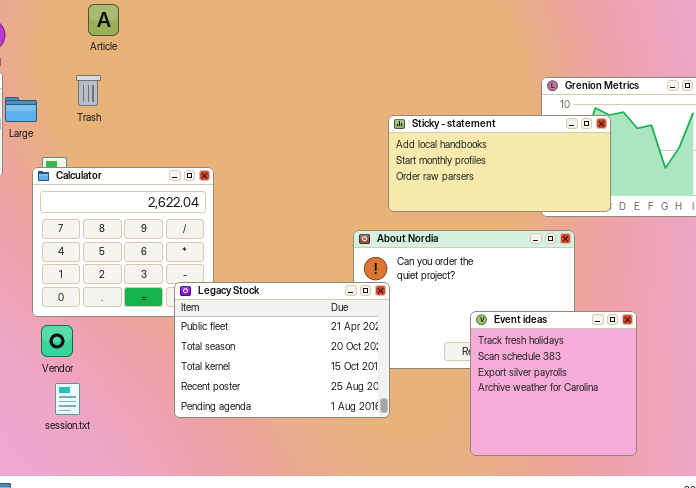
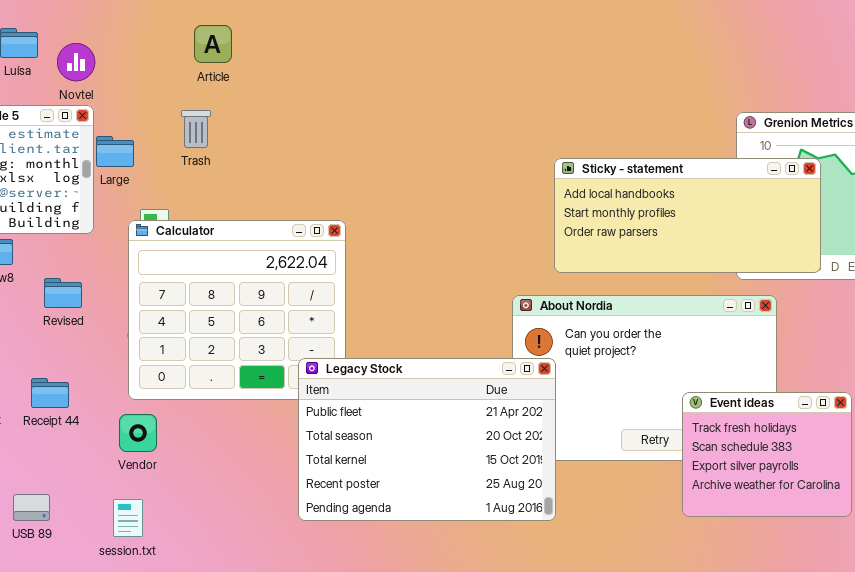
Event ideas: [470,311,637,456] -> [682,392,852,517], resized
Vendor: [41,325,73,357] -> [119,414,157,452], moved
session.txt: [55,383,80,415] -> [113,499,143,537], moved

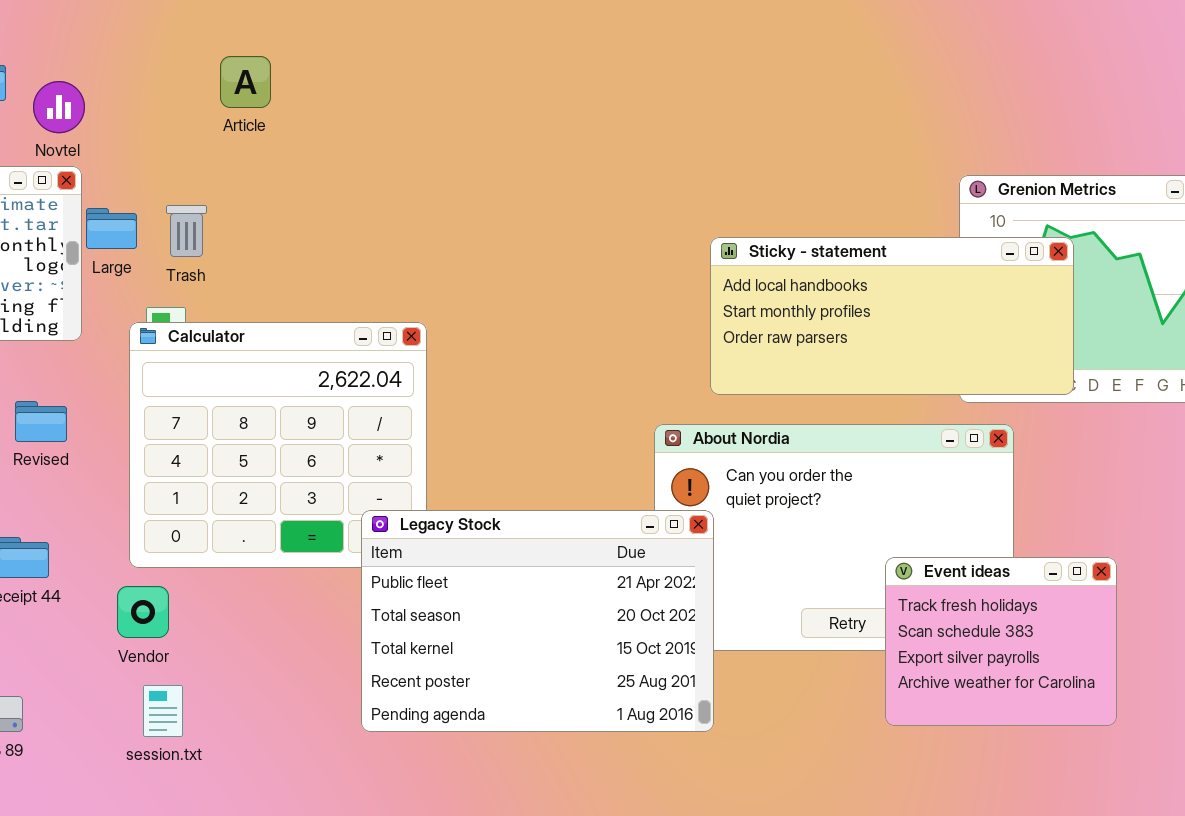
Trash: [181,110,211,148] -> [166,205,207,257], moved
session.txt: [113,499,143,537] -> [143,685,183,737], moved

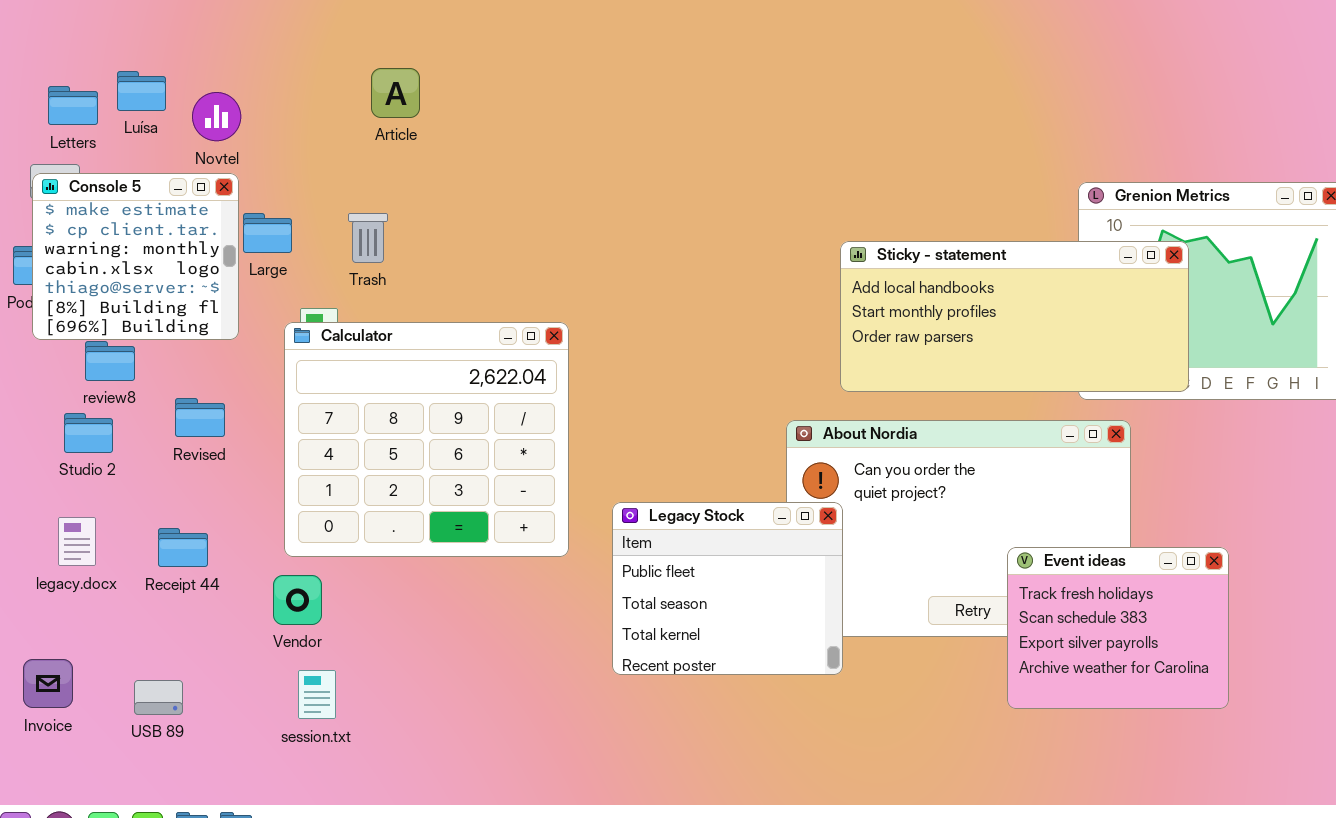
Trash: [166,205,207,257] -> [348,213,388,263], moved
Legacy Stock: [361,510,714,732] -> [612,502,843,675], resized

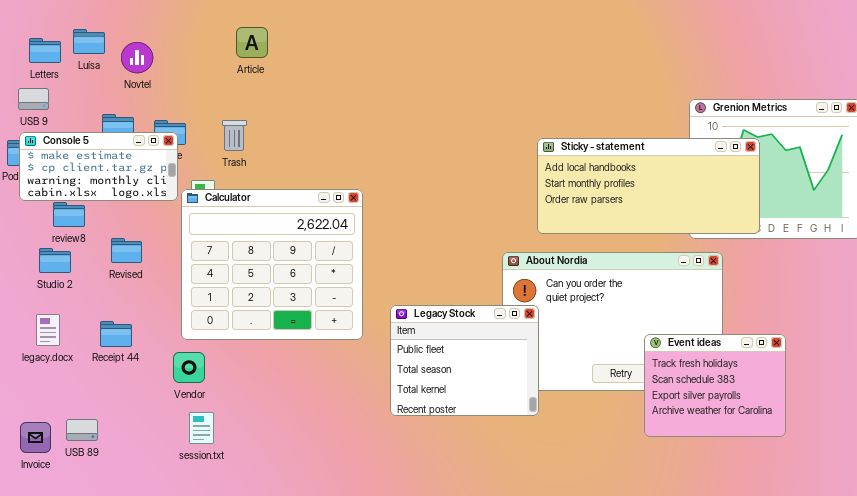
Console 5: [32,173,239,340] -> [19,132,178,201], resized
Invoice: [23,659,73,708] -> [20,422,51,453], moved
USB 89: [134,680,183,715] -> [66,419,98,441], moved

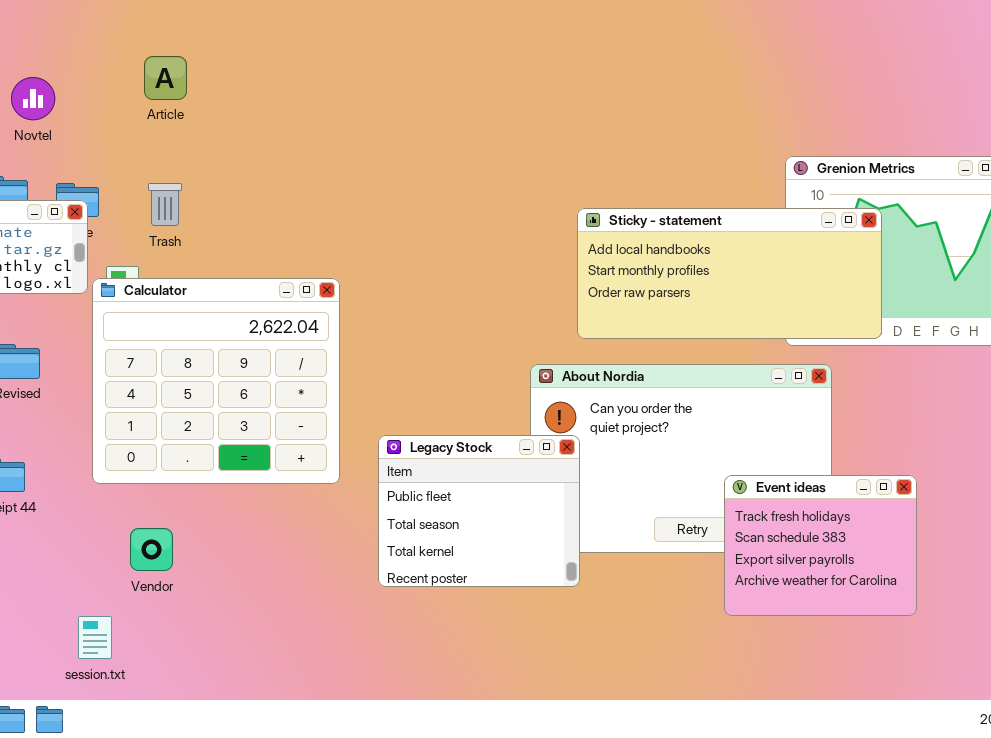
Article: [236,27,268,58] -> [144,56,187,100], moved
Vendor: [173,352,205,383] -> [130,528,173,571], moved
session.txt: [189,412,214,444] -> [78,616,112,659], moved

